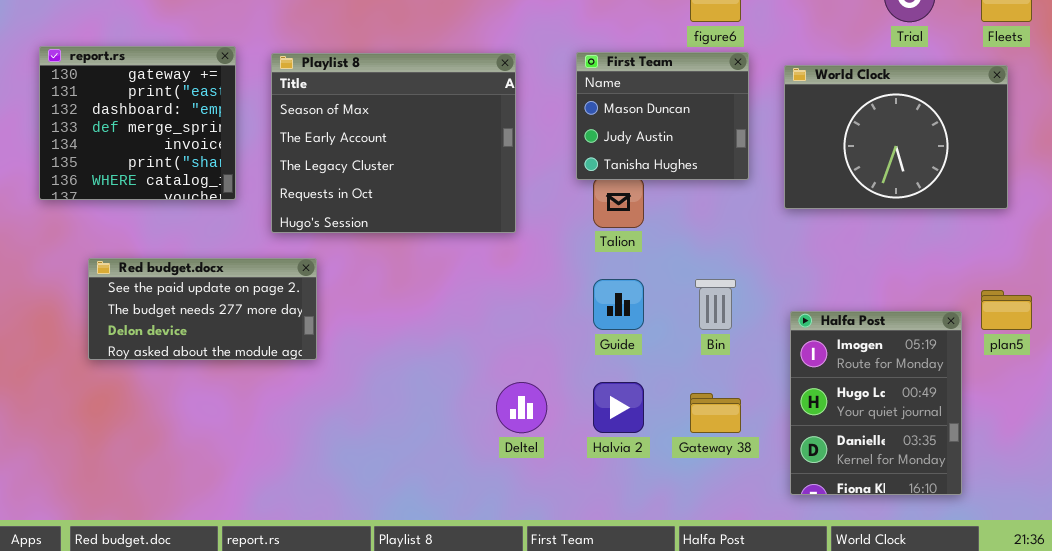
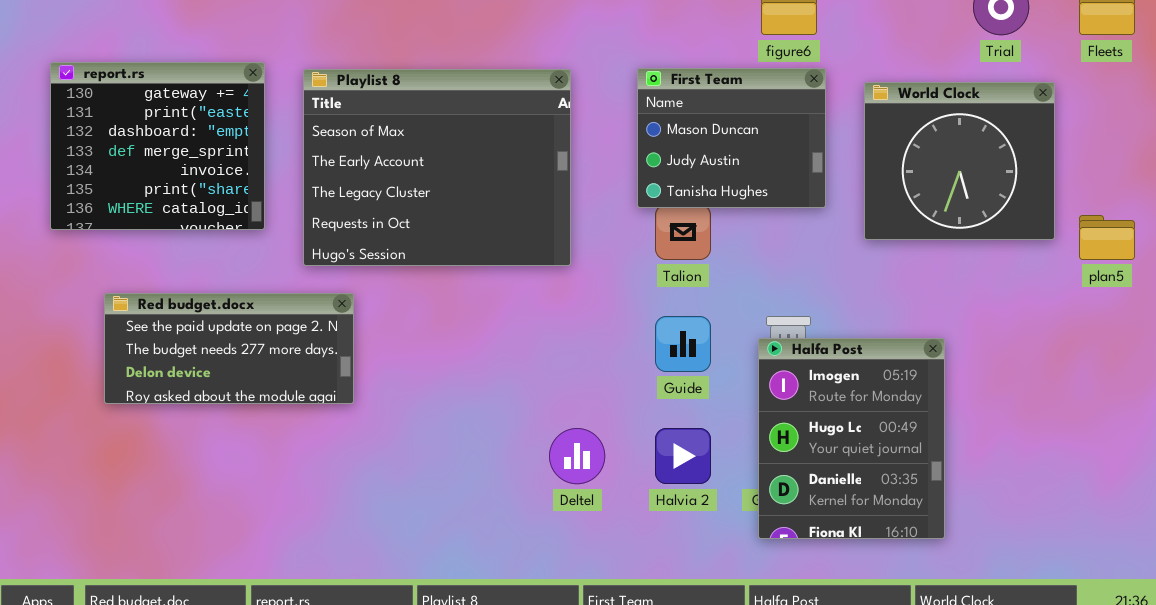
World Clock: [784,65,1008,209] -> [864,82,1055,240], resized
plan5: [981,290,1032,330] -> [1079,215,1135,260], moved
Halfa Post: [790,311,962,495] -> [758,338,945,539], moved

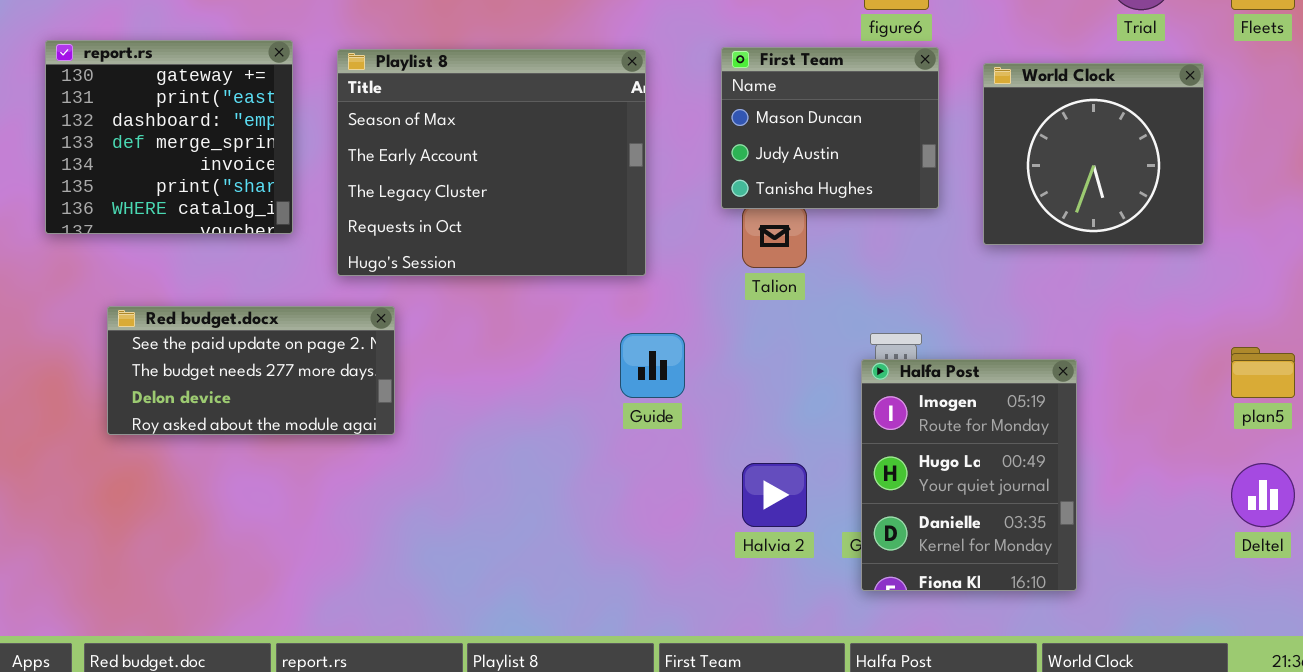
plan5: [1079,215,1135,260] -> [1231,347,1295,398], moved
Guide: [655,316,711,372] -> [620,333,685,398], moved
Deltel: [549,428,605,484] -> [1231,463,1295,527], moved

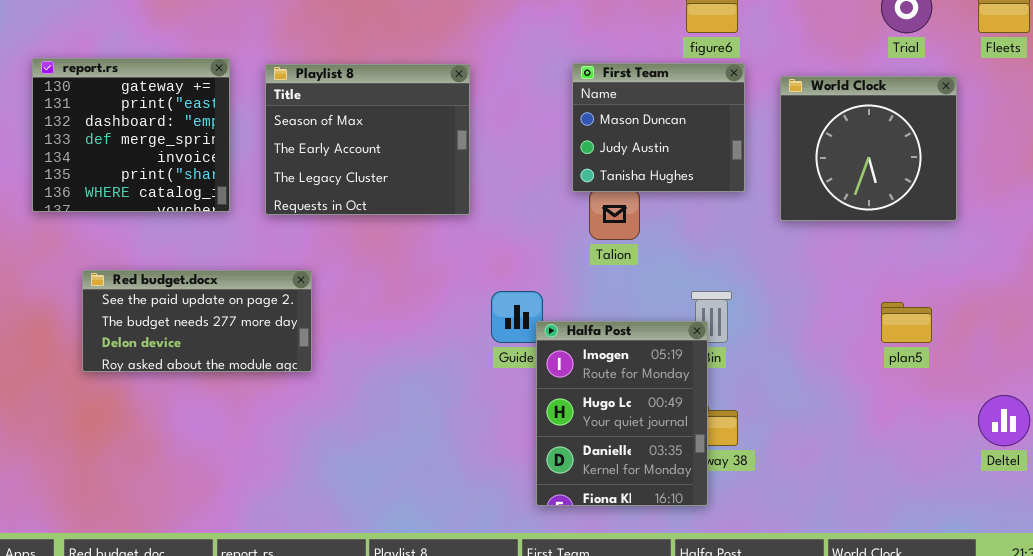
Playlist 8: [337,49,646,276] -> [265,64,470,215], resized
plan5: [1231,347,1295,398] -> [881,302,932,343], moved
Halfa Post: [861,359,1077,591] -> [536,321,708,506], moved

